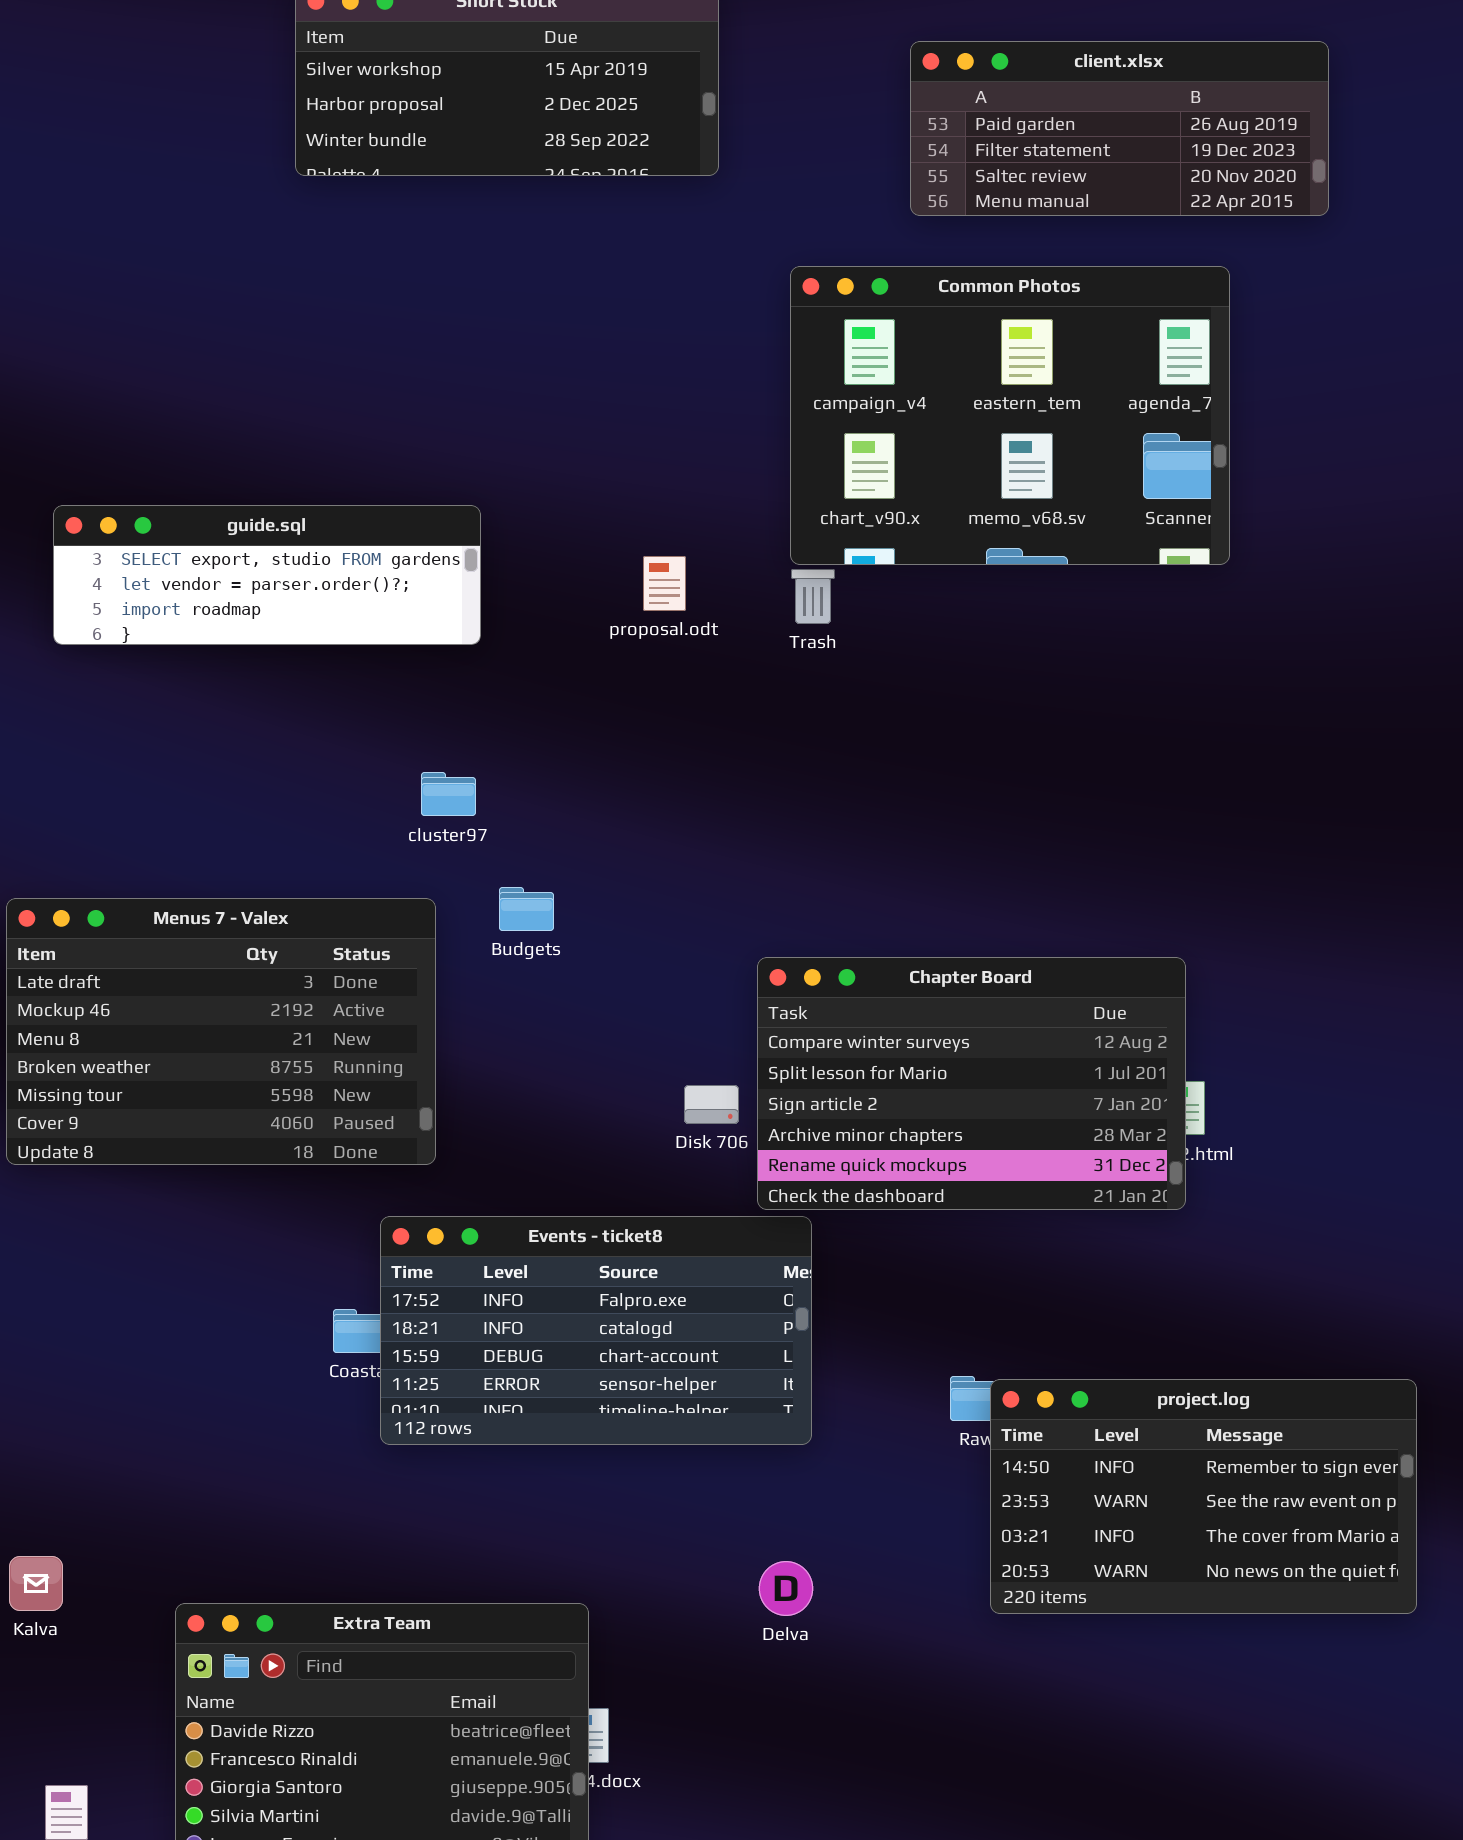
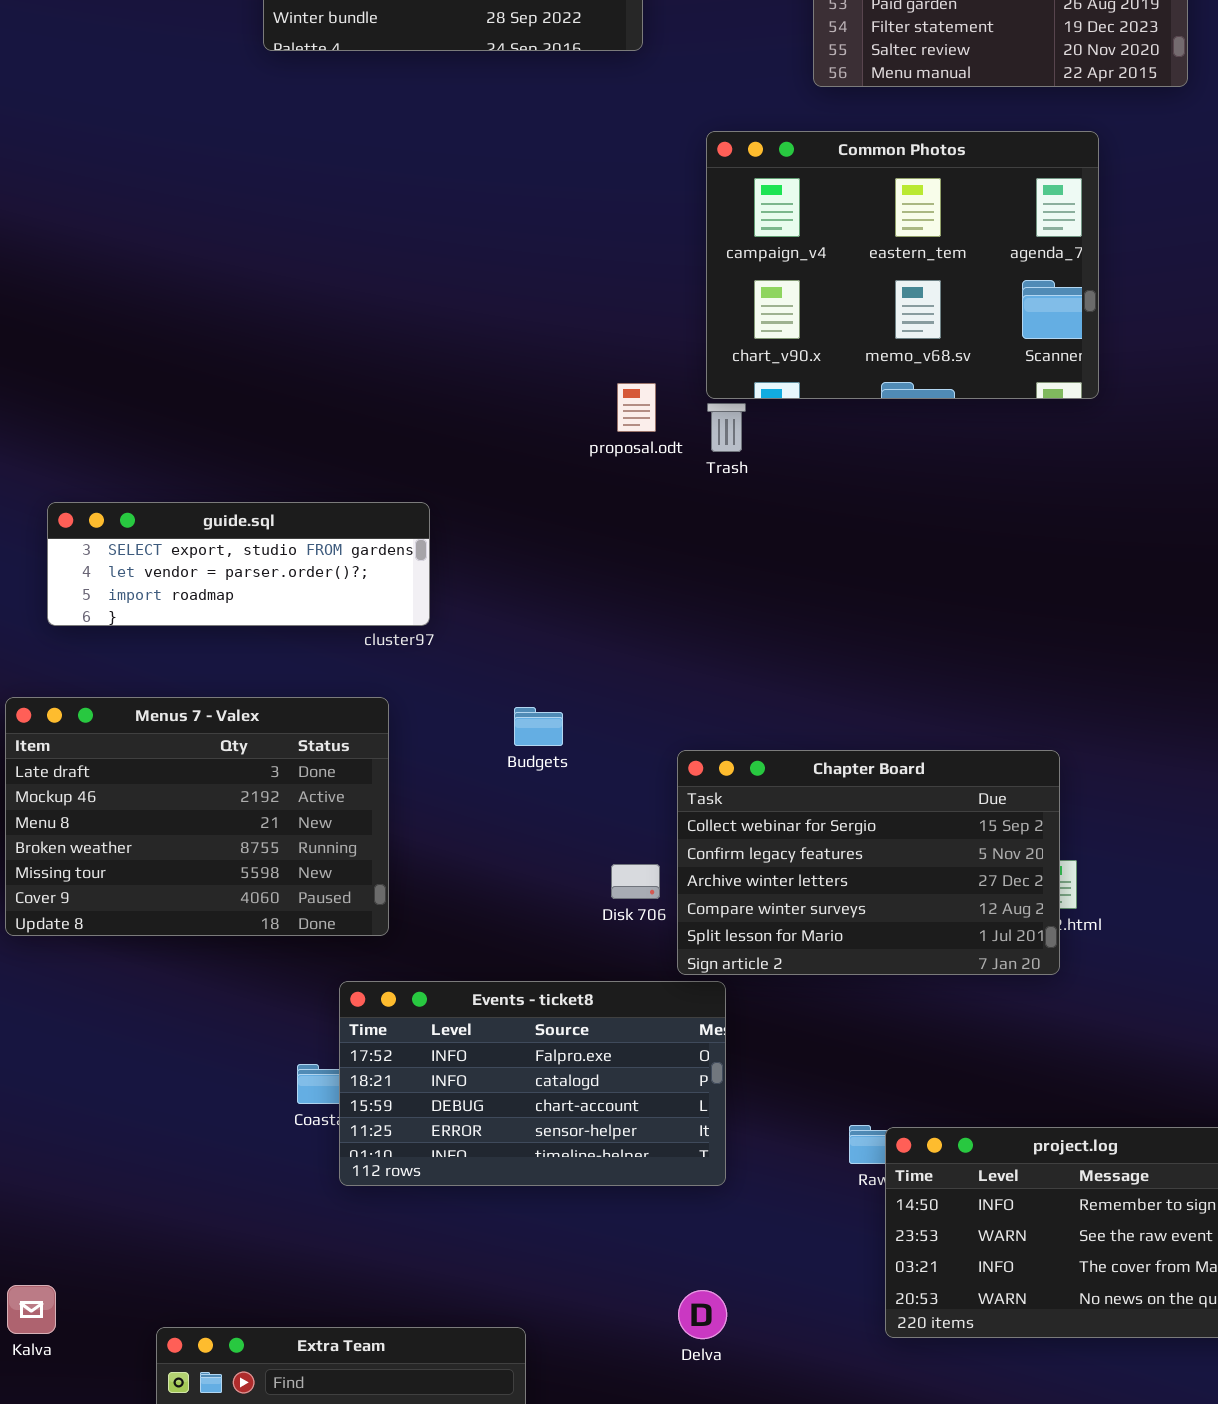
guide.sql: [53,505,481,645] -> [47,502,430,626], moved
proposal.odt: [643,556,686,611] -> [617,383,656,432], moved
Budgets: [499,887,554,931] -> [514,707,563,746], moved
Chapter Board: [757,957,1186,1210] -> [677,750,1060,975], scrolled up 3 rows

